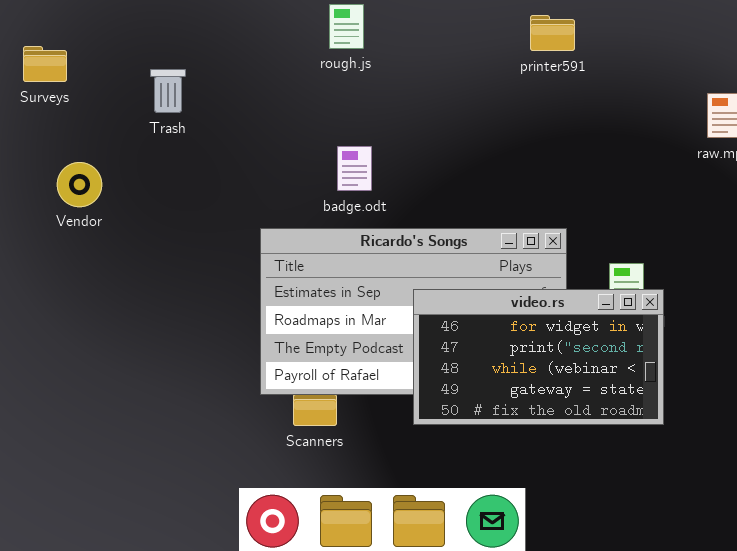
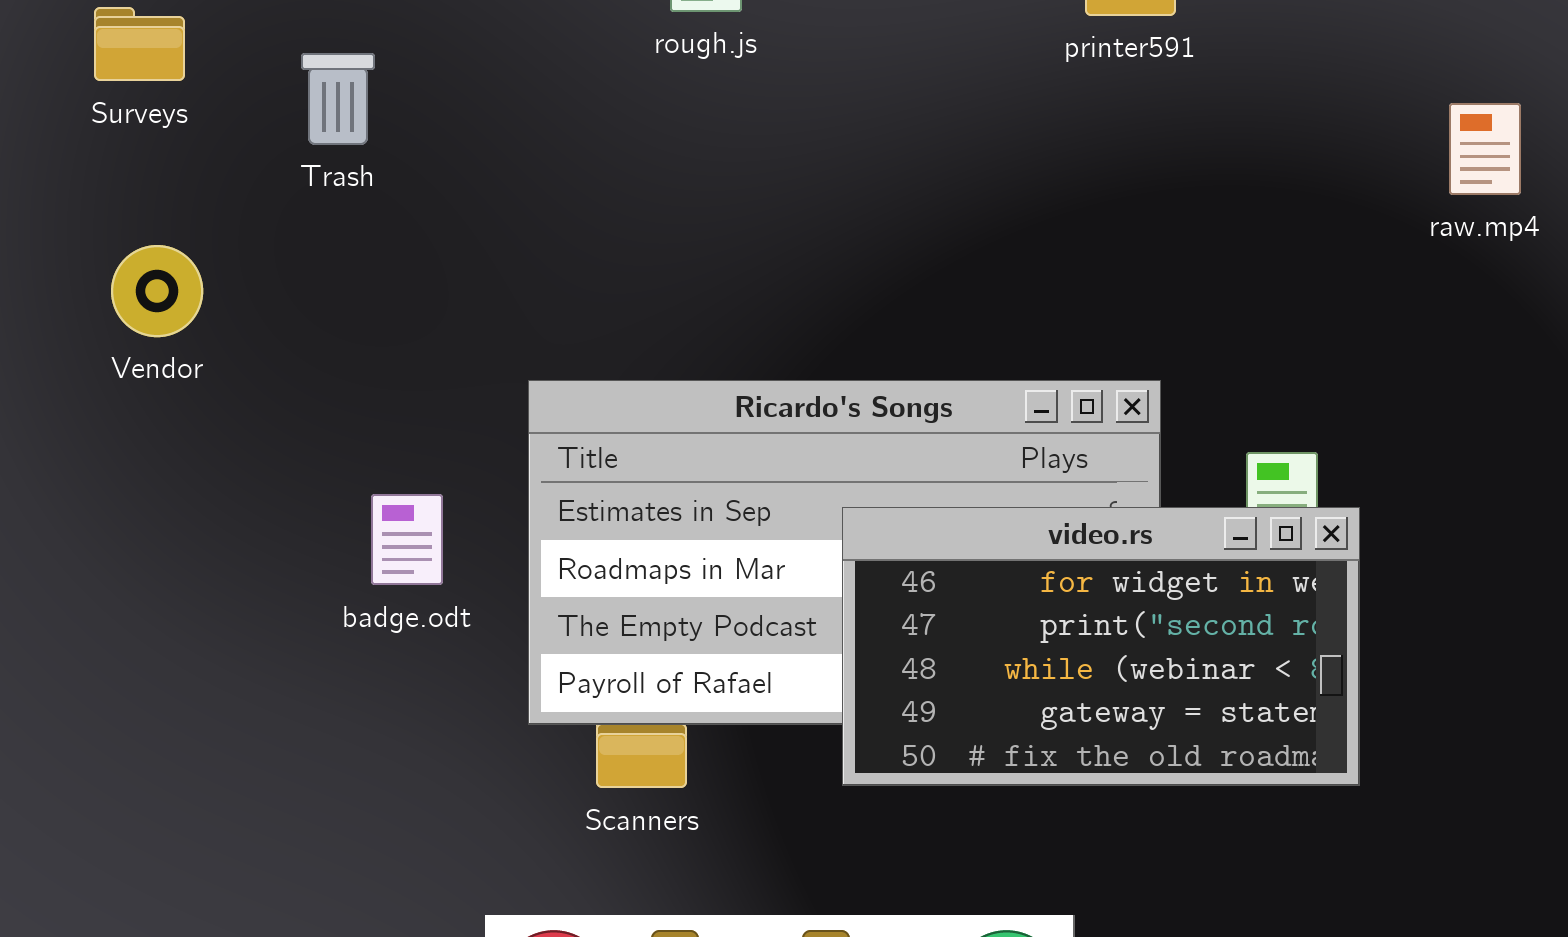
Surveys: [23,46,67,82] -> [94,7,185,81], moved
badge.odt: [337,146,372,191] -> [371,494,443,585], moved

